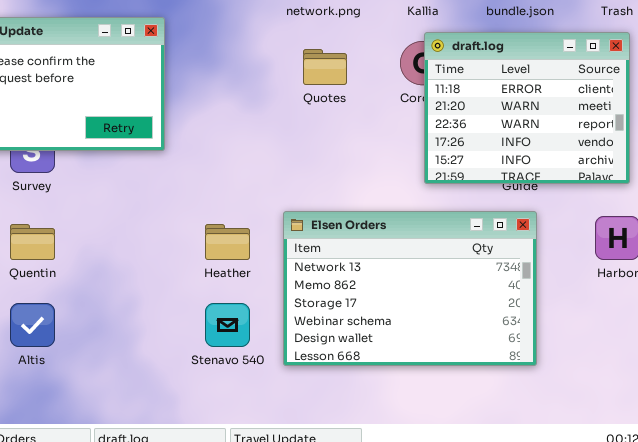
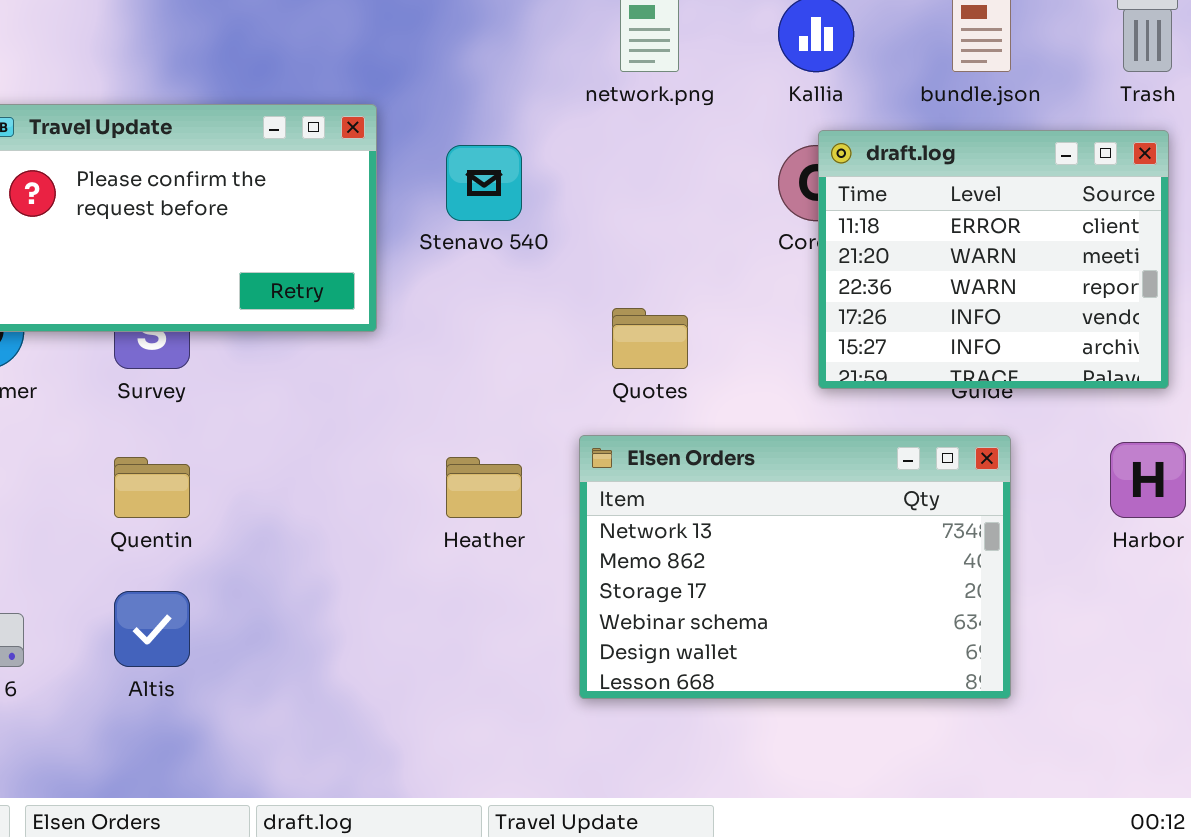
Quotes: [303,49,347,85] -> [612,308,688,369], moved
Stenavo 540: [205,303,250,347] -> [446,145,522,221], moved

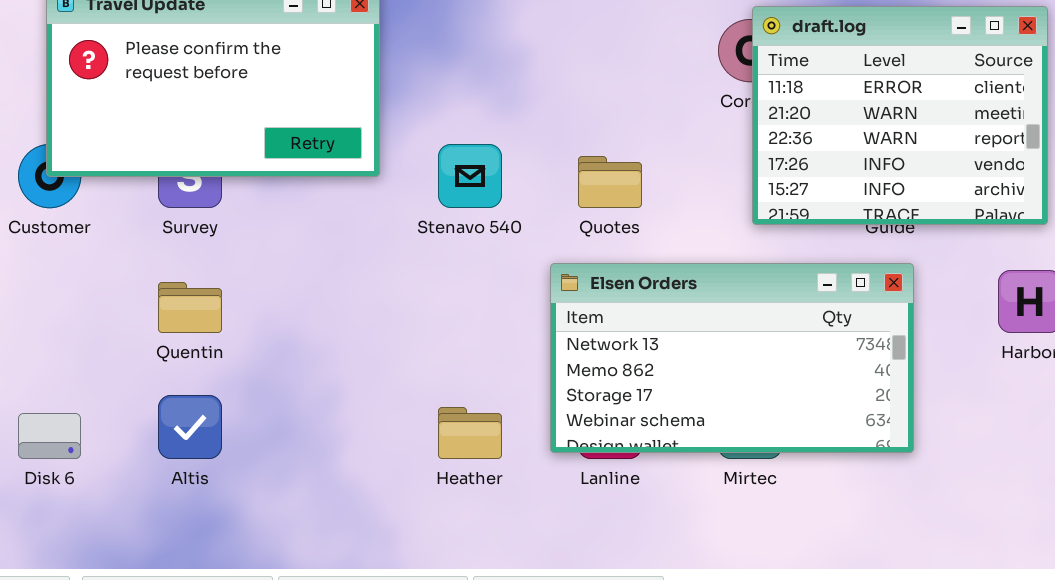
Stenavo 540: [446,145,522,221] -> [438,144,502,208], moved
Elsen Orders: [579,435,1011,699] -> [550,263,914,453], resized
Heather: [446,457,522,518] -> [438,407,502,459], moved

